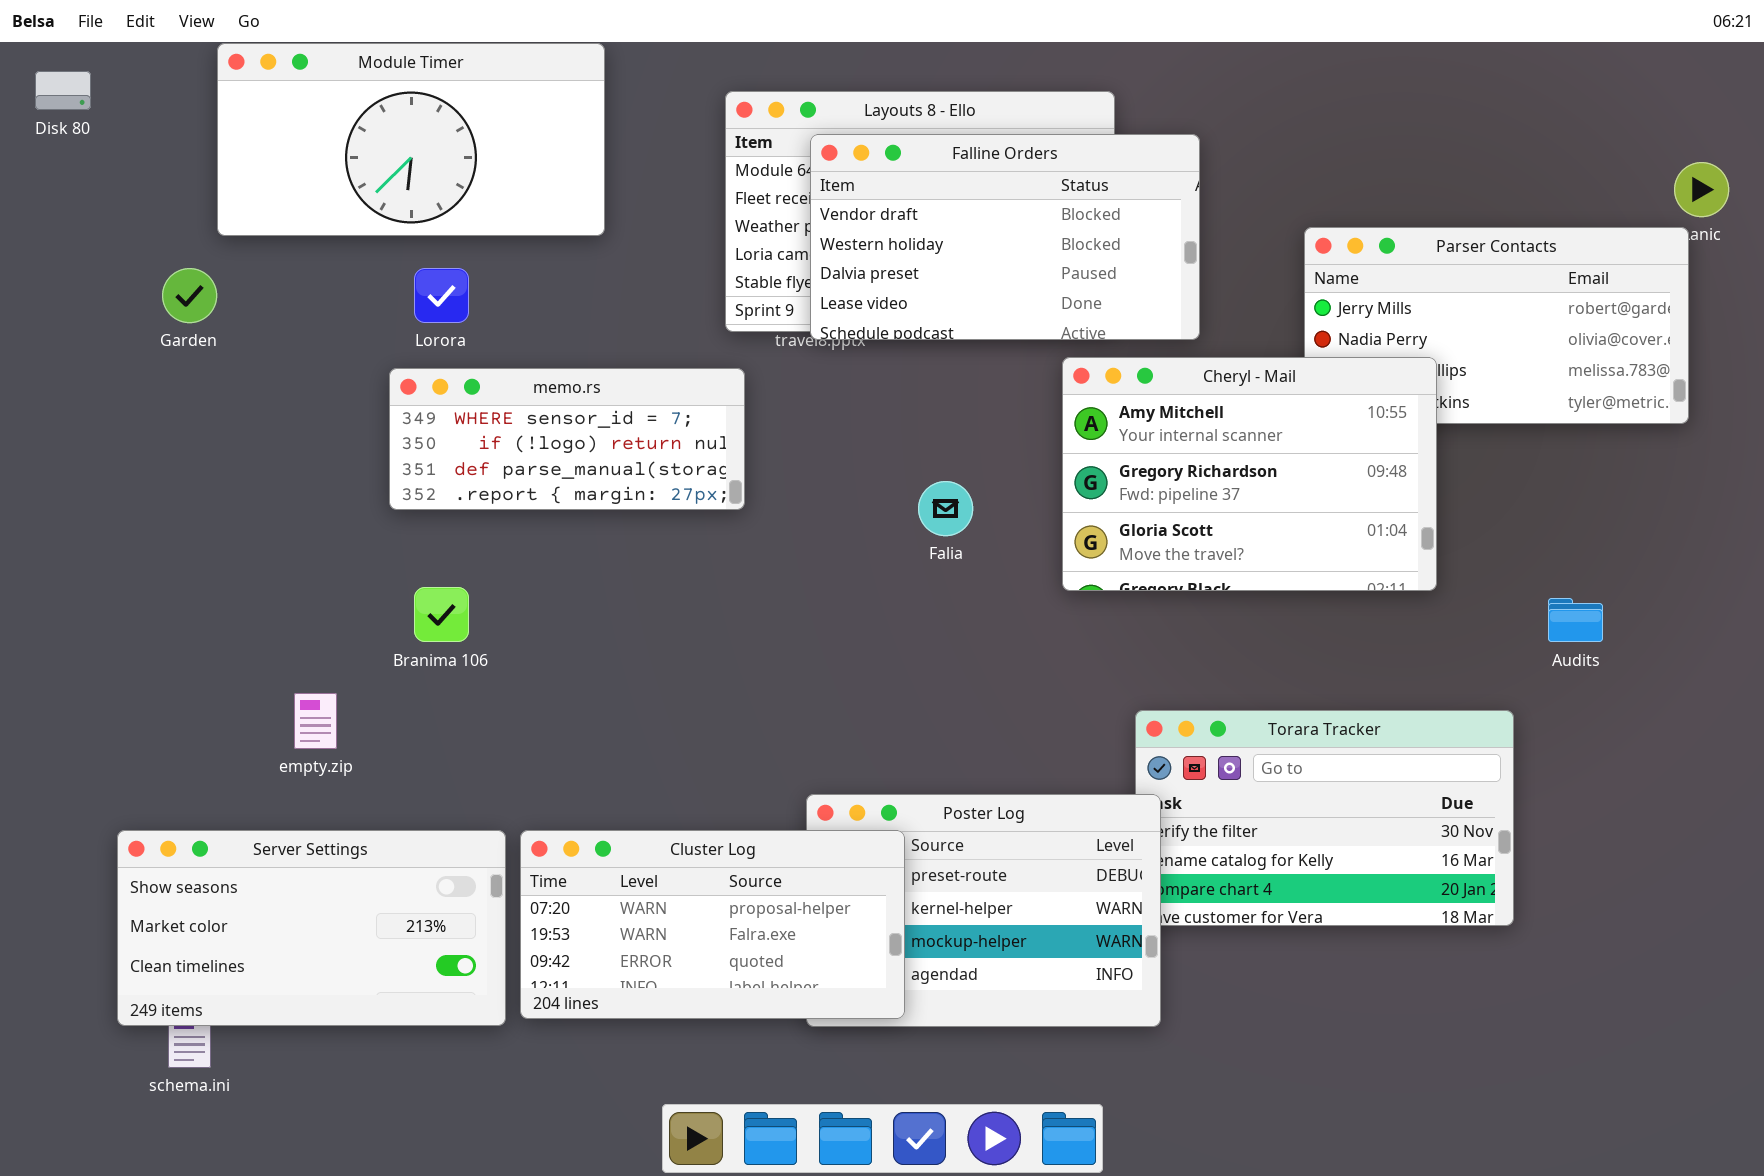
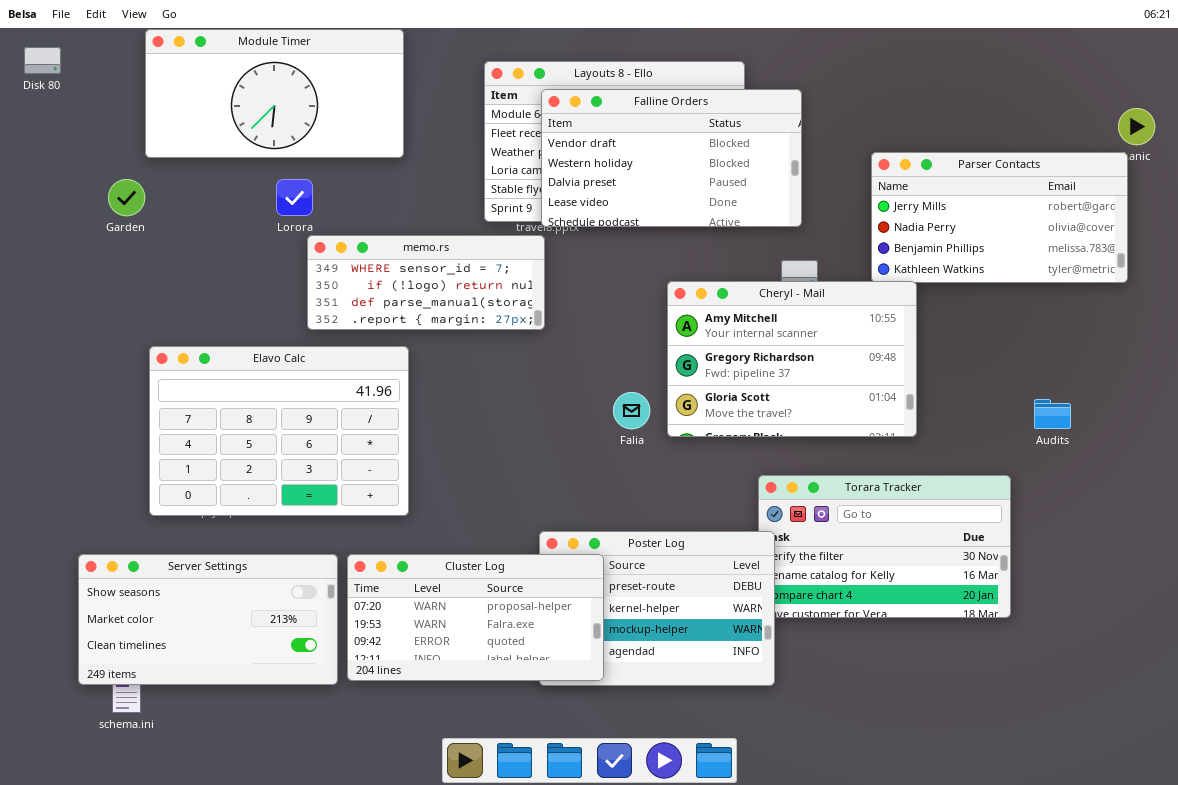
Cheryl - Mail: [1062,357,1437,591] -> [667,281,917,437], moved
memo.rs: [389,368,745,510] -> [307,235,545,330], moved
Falia: [918,481,973,536] -> [613,392,650,429], moved
Elavo Calc: none -> [149,346,409,516], opened

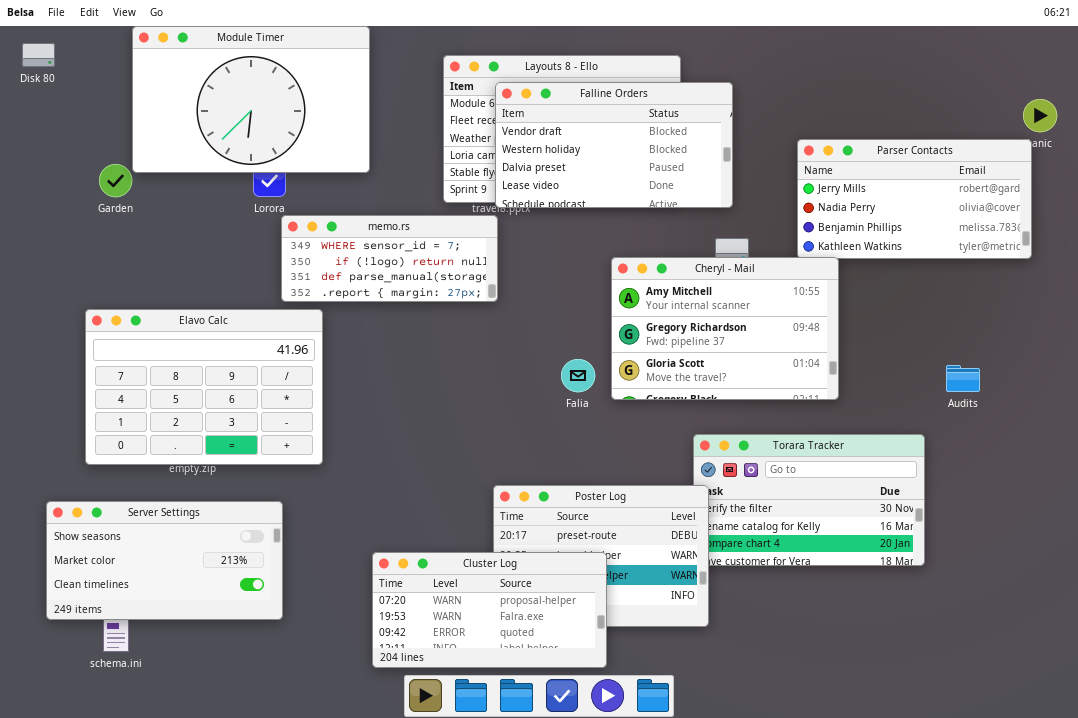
Module Timer: [145,29,404,158] -> [132,26,370,173], resized
Elavo Calc: [149,346,409,516] -> [85,309,323,465], moved
Server Settings: [78,554,338,685] -> [46,501,283,620], moved
Cluster Log: [347,554,604,681] -> [372,552,607,668], moved

